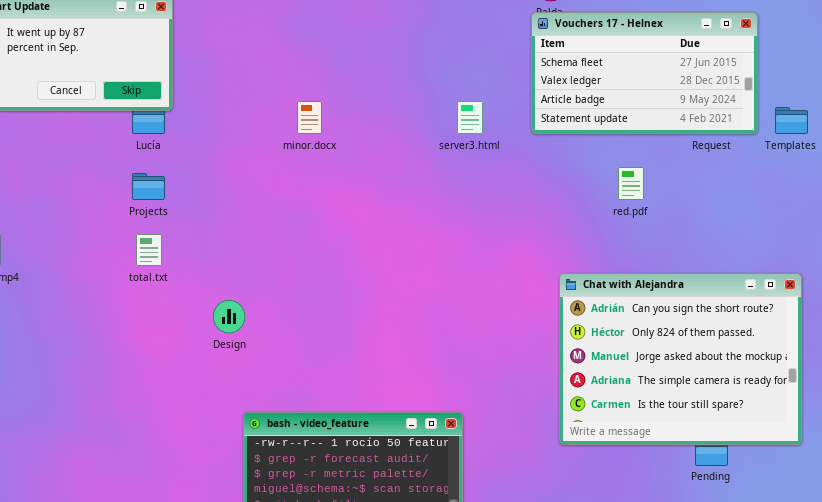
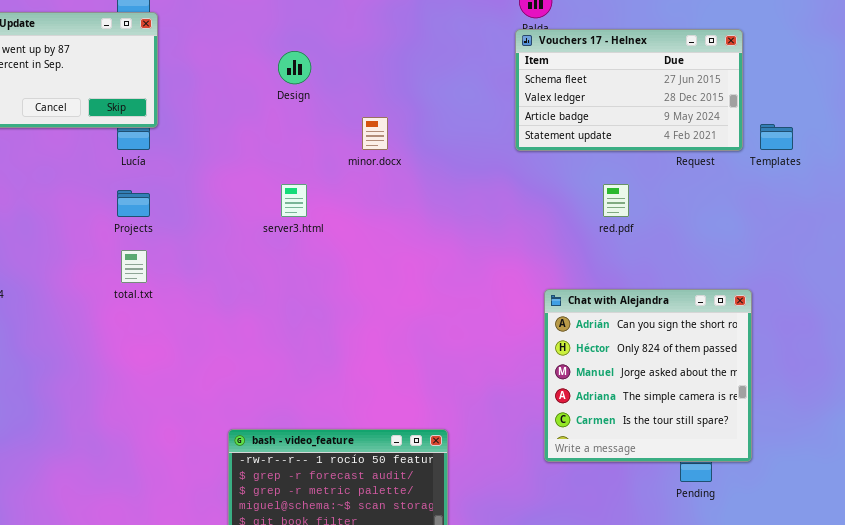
minor.docx: [297,101,322,134] -> [362,117,388,150], moved
server3.html: [457,101,483,134] -> [281,184,307,217], moved
Chat with Alejandra: [559,273,802,445] -> [544,289,752,462], resized
Design: [213,300,245,333] -> [278,51,311,84], moved

